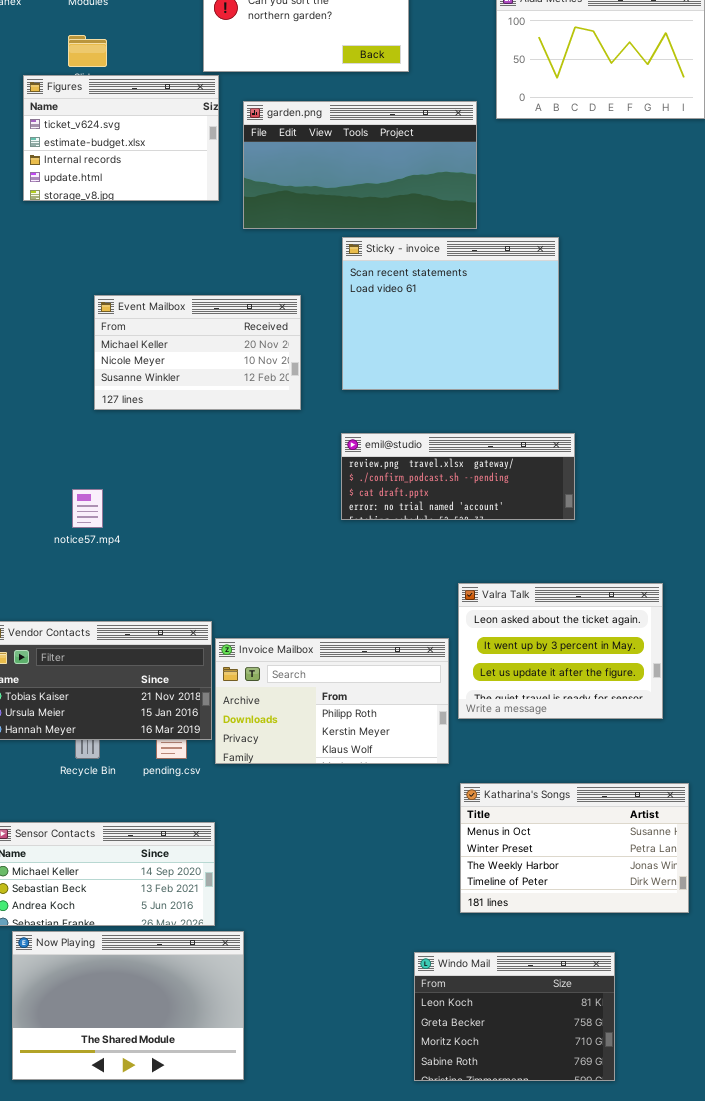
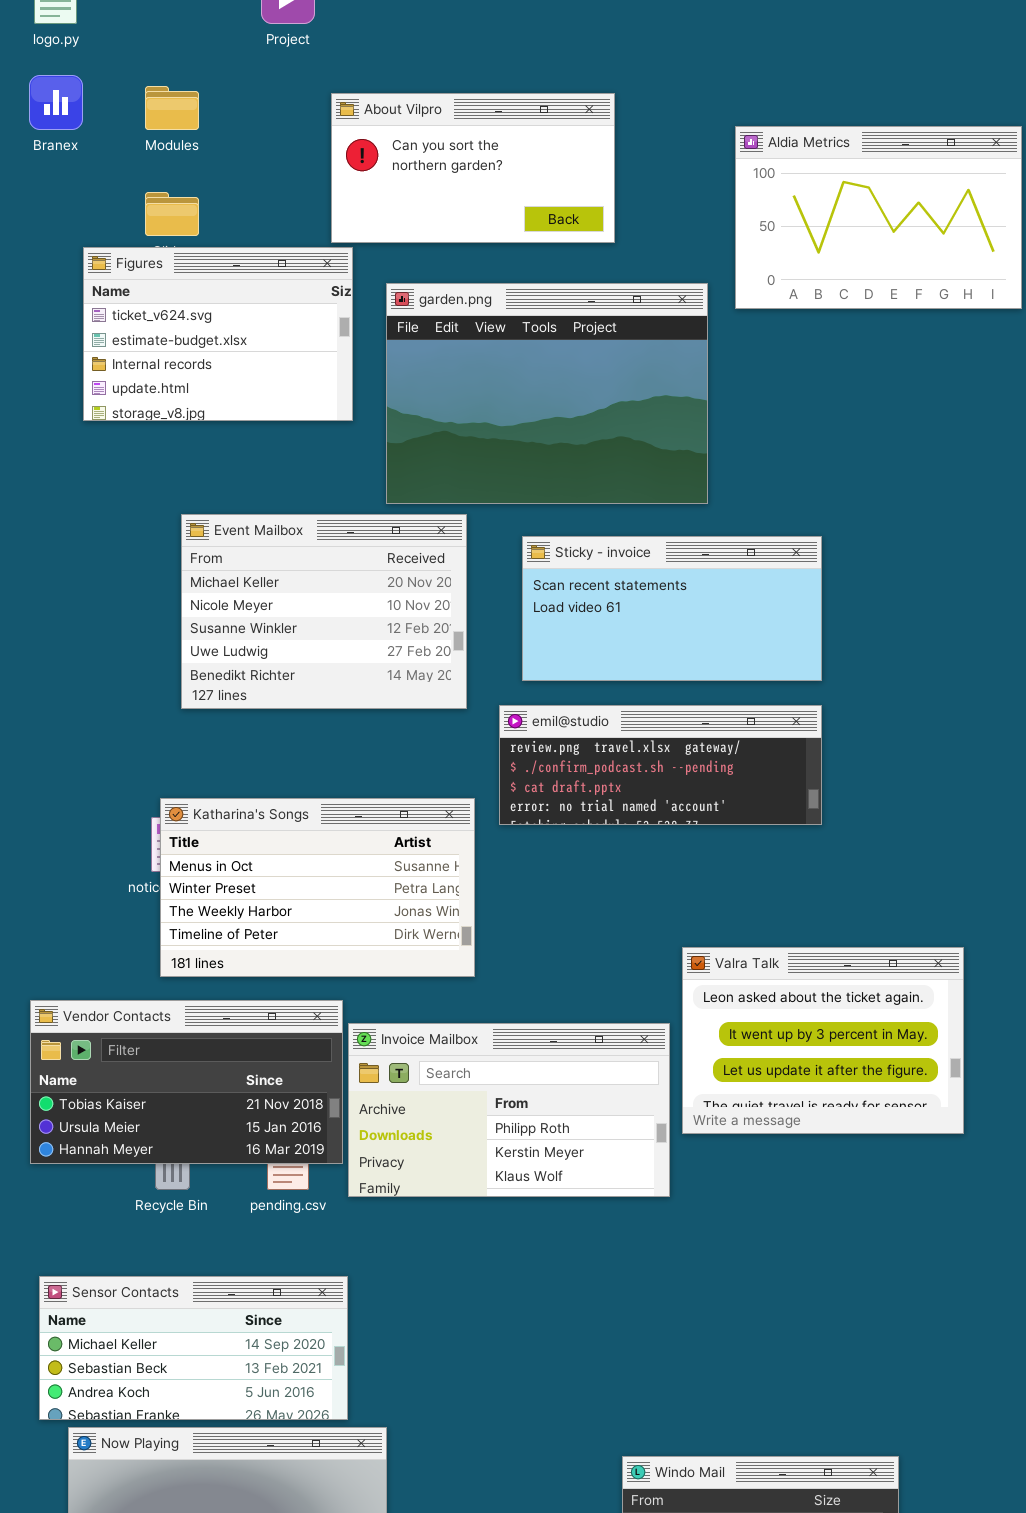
garden.png: [243,101,477,229] -> [386,283,708,504], resized
Sticky - invoice: [342,237,559,390] -> [522,536,822,681], resized
Event Mailbox: [94,295,301,410] -> [181,514,467,709], resized
emil@studio: [341,433,575,520] -> [499,705,822,825], moved
Katharina's Songs: [460,783,689,913] -> [160,798,475,977], moved

